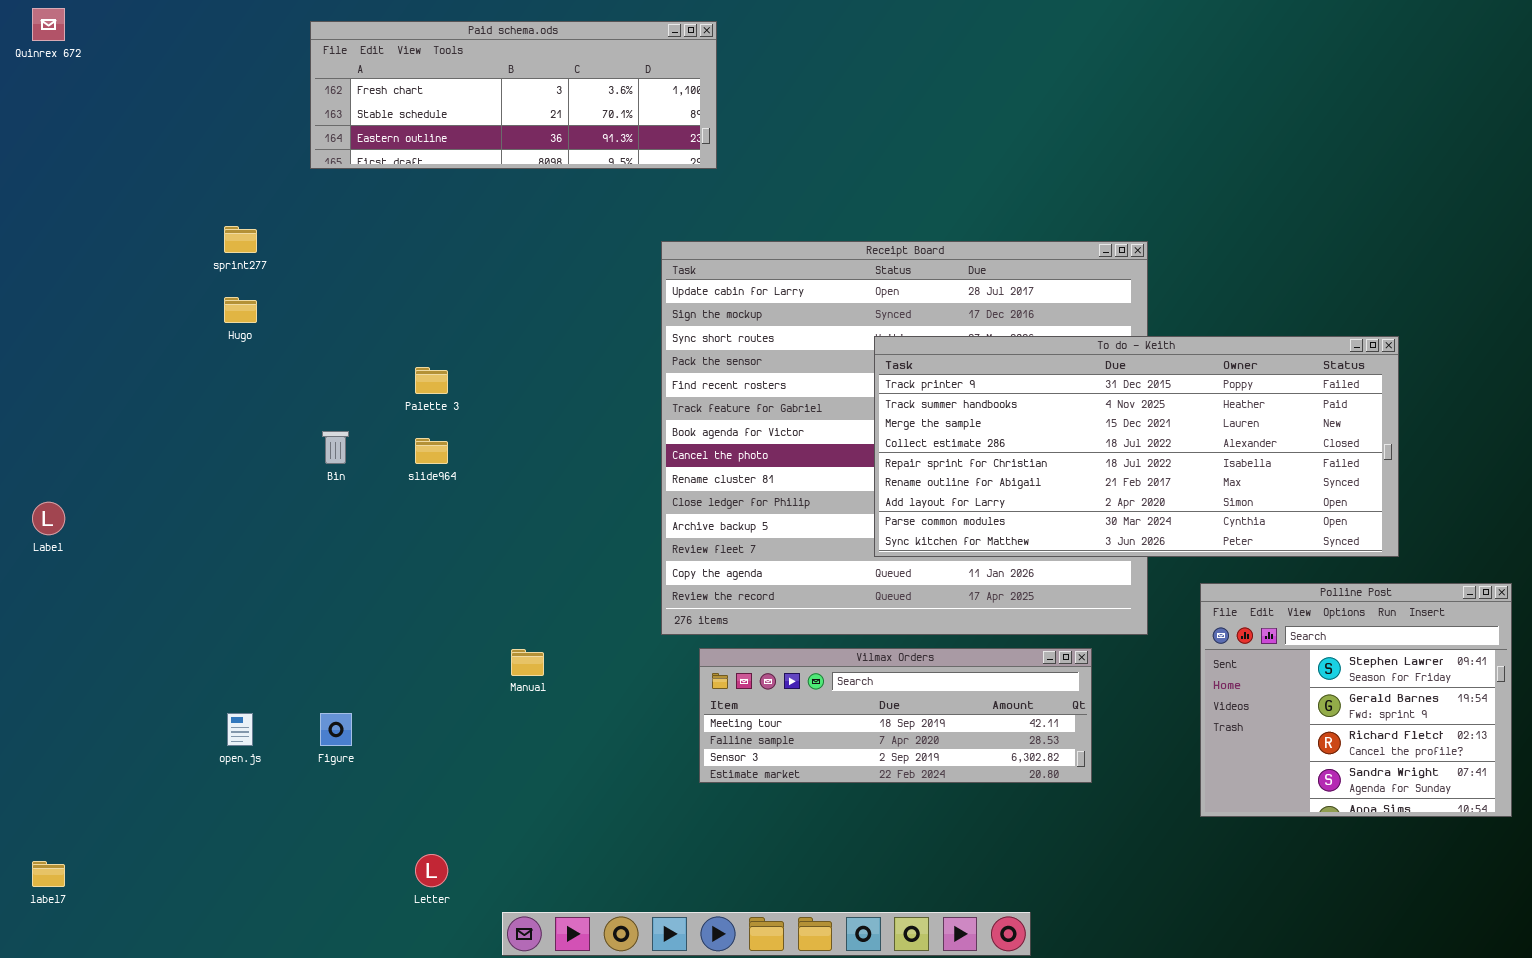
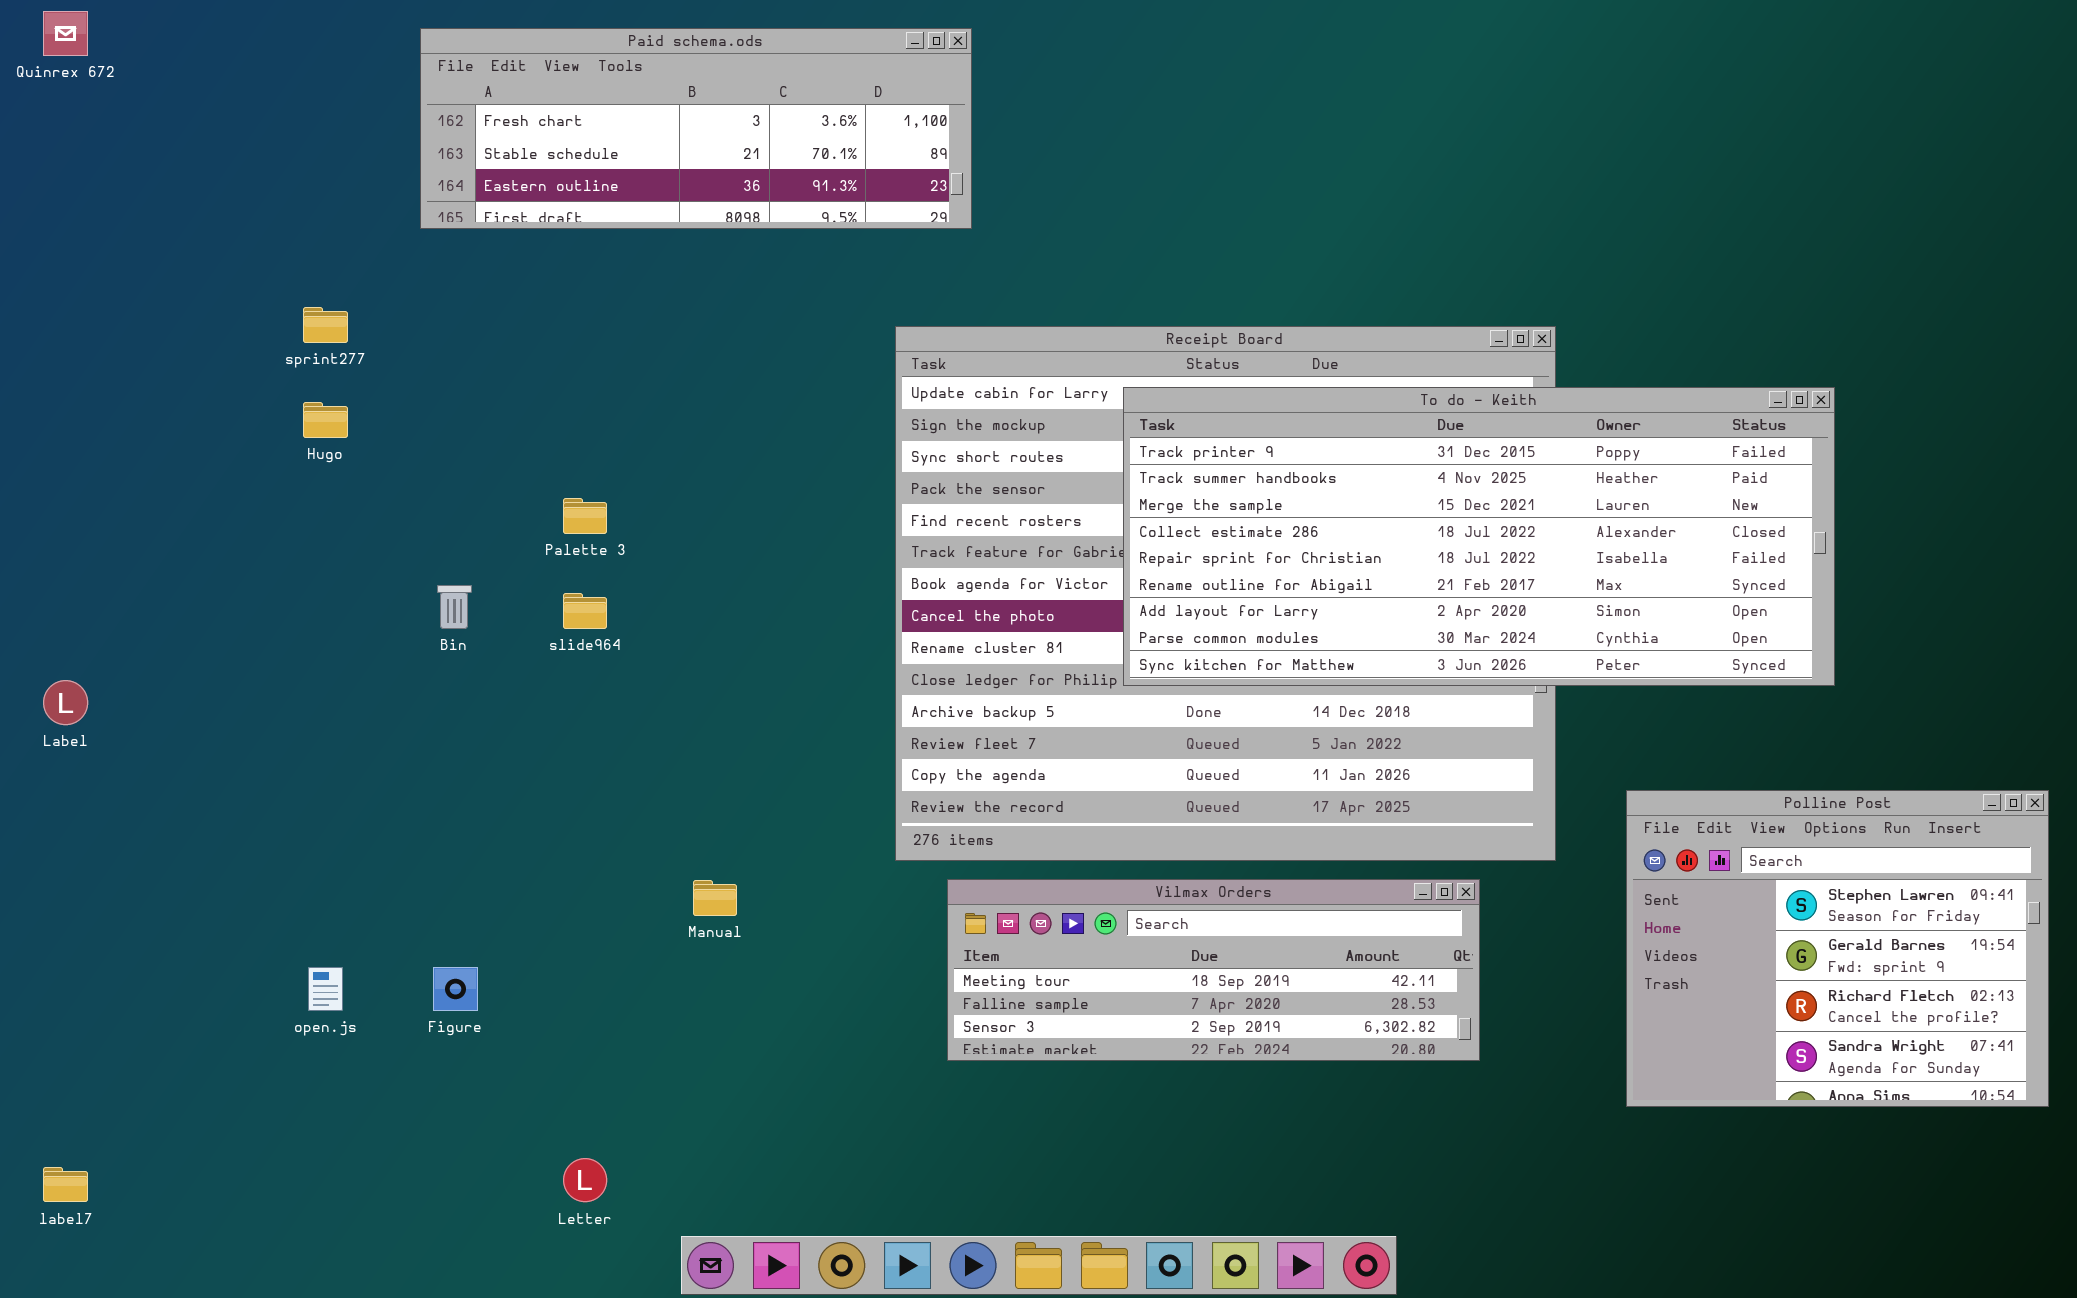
To do - Keith: [874,336,1399,557] -> [1123,387,1835,686], moved

